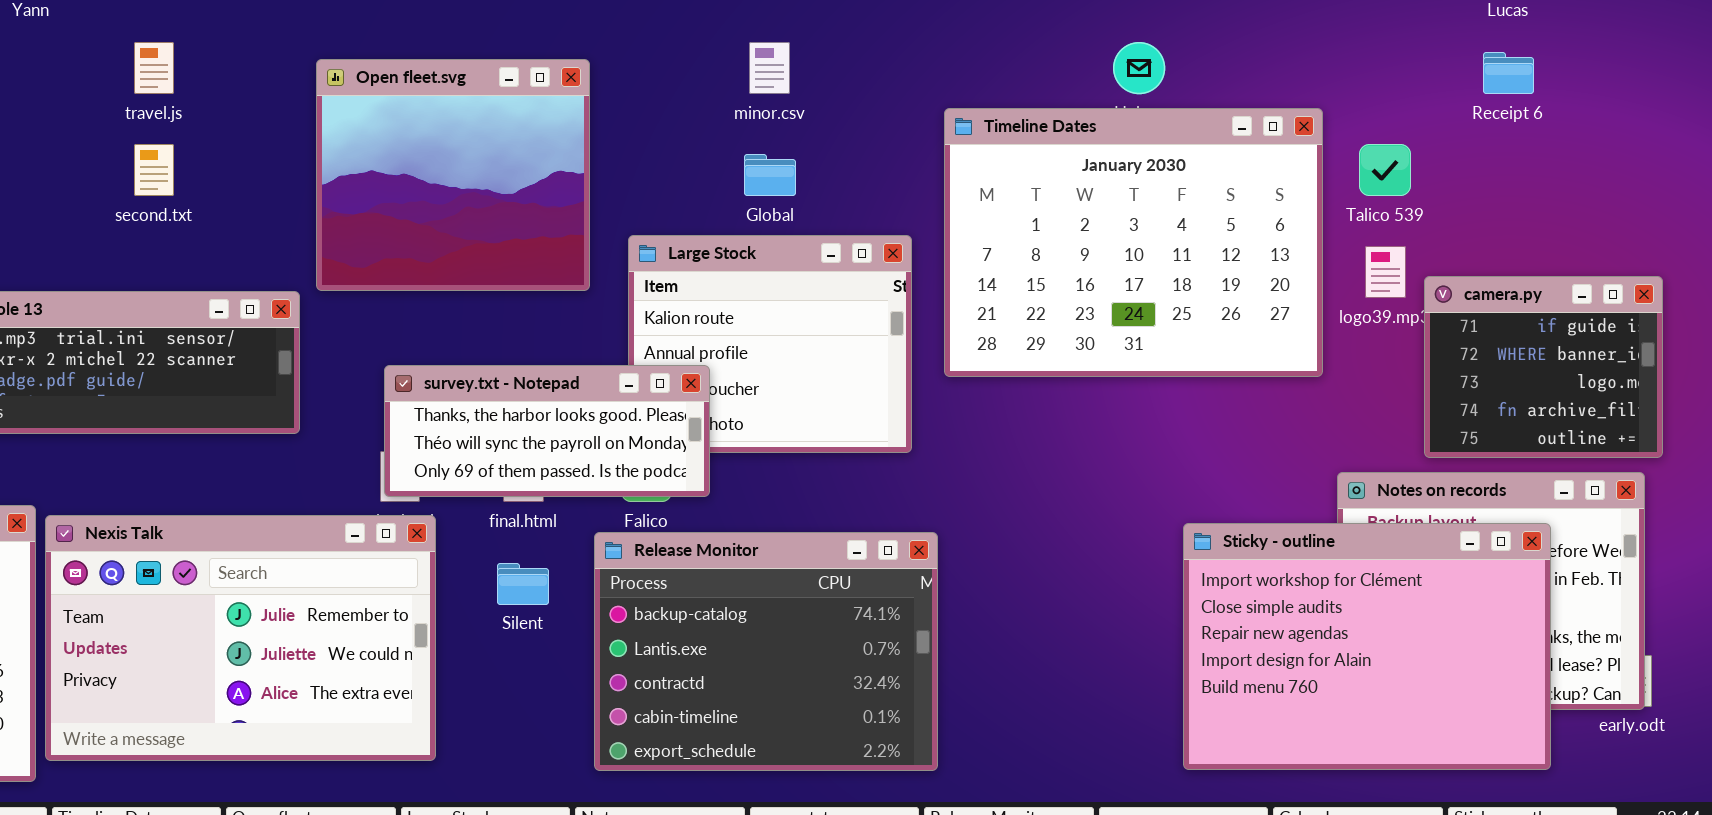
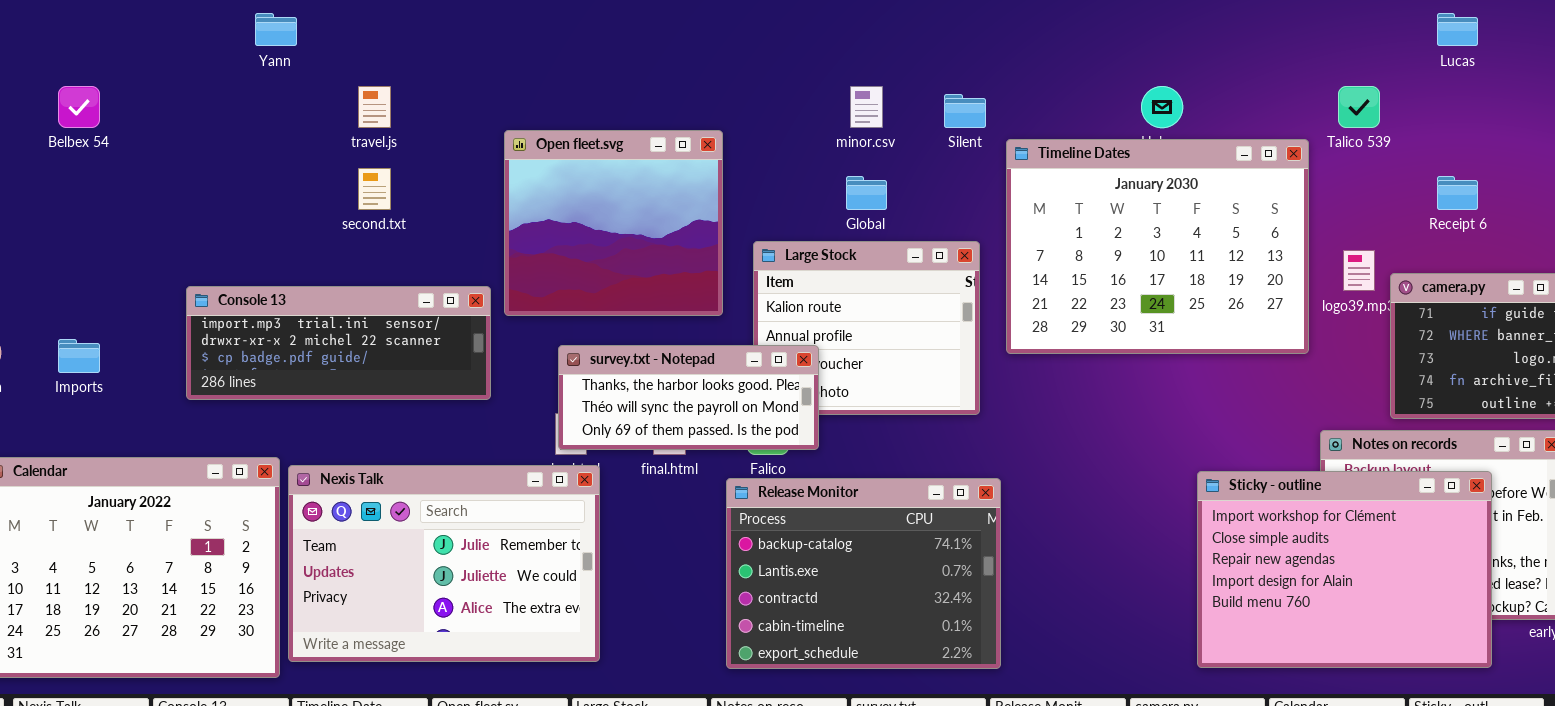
Receipt 6: [1483,52,1534,94] -> [1437,176,1478,210], moved
Open fleet.svg: [316,59,590,291] -> [504,130,723,316], moved
Talico 539: [1359,144,1411,196] -> [1338,86,1380,128], moved
Silent: [497,563,549,605] -> [944,94,986,128], moved

